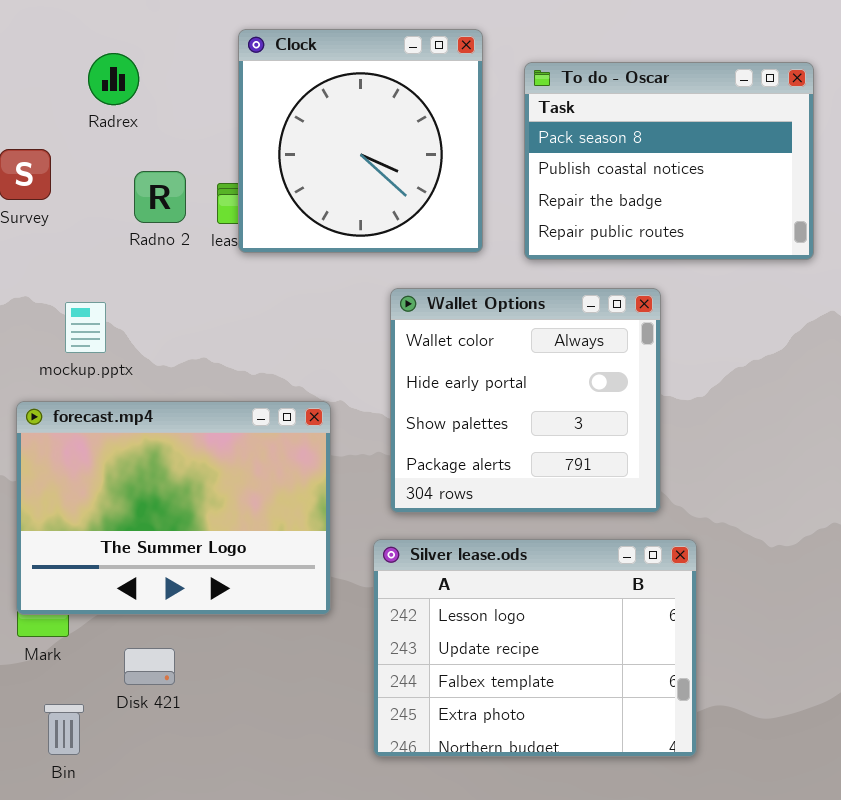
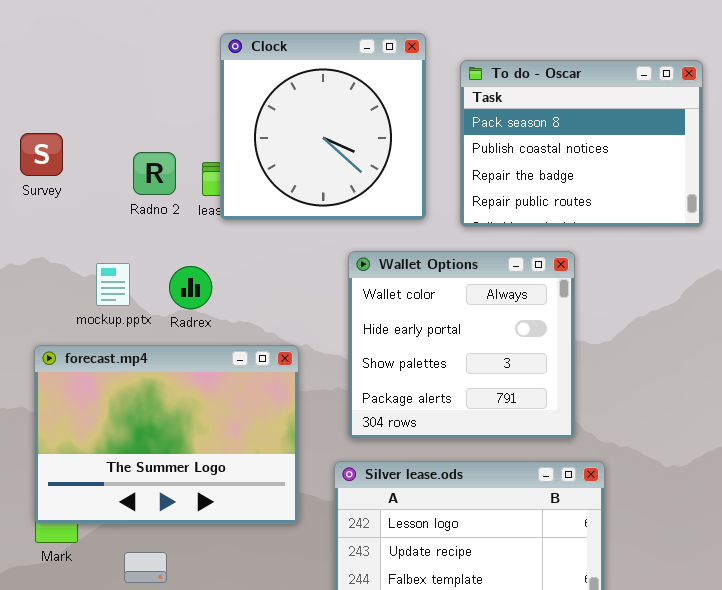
Radrex: [88,53,139,105] -> [169,266,212,309], moved
mockup.pptx: [65,302,106,353] -> [96,263,130,306], moved

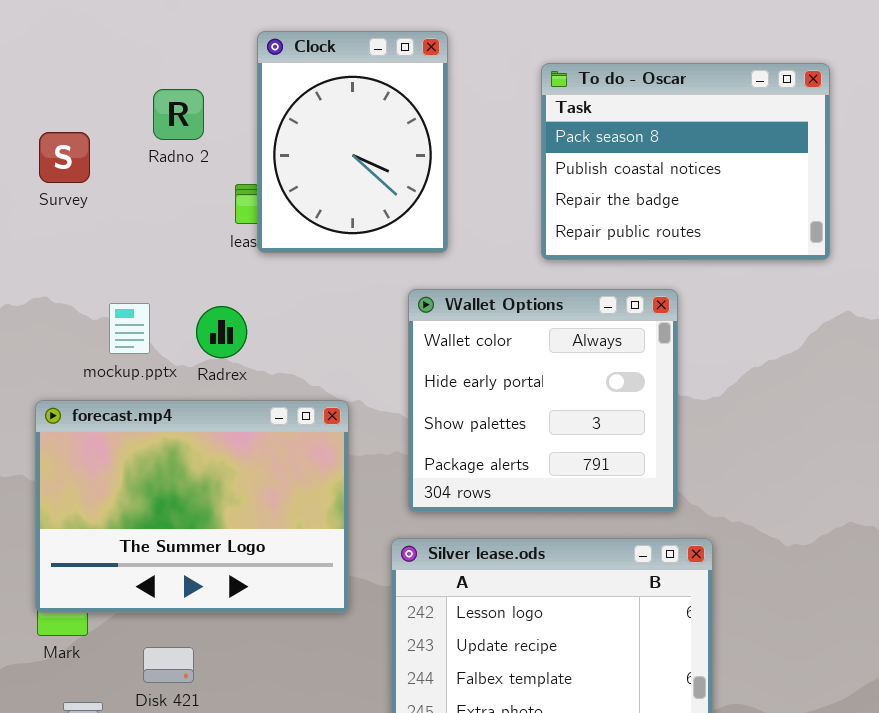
Clock: [220,33,426,220] -> [257,31,448,253], resized
Survey: [20,133,63,176] -> [39,132,90,183], moved
Radno 2: [133,152,176,195] -> [153,89,204,140], moved

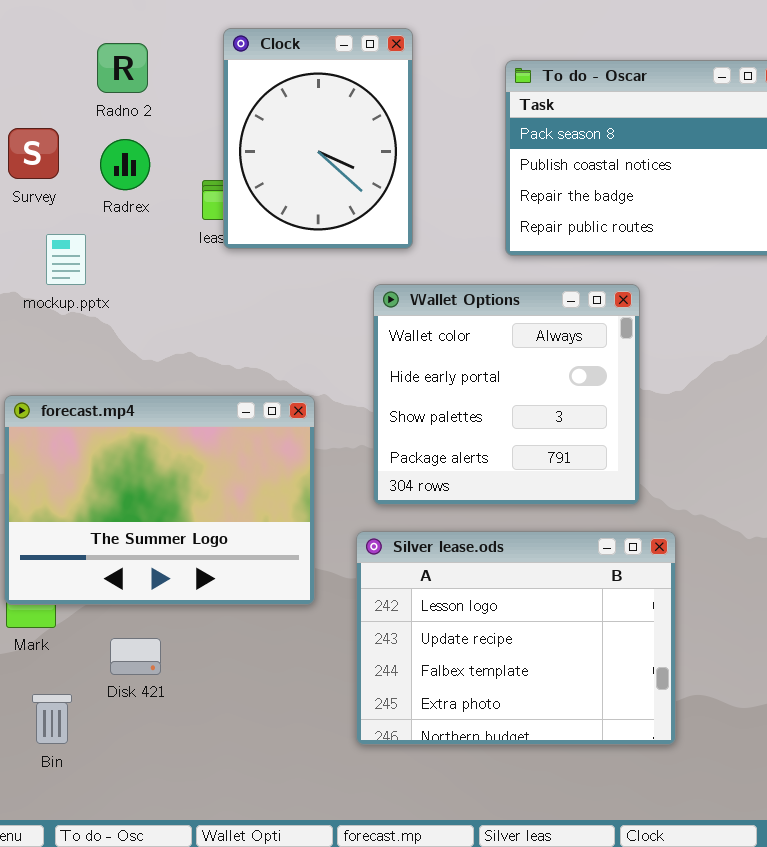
Radno 2: [153,89,204,140] -> [97,43,148,93], moved
mockup.pptx: [109,303,150,354] -> [46,234,86,285], moved
Radrex: [196,306,247,358] -> [100,139,150,190], moved

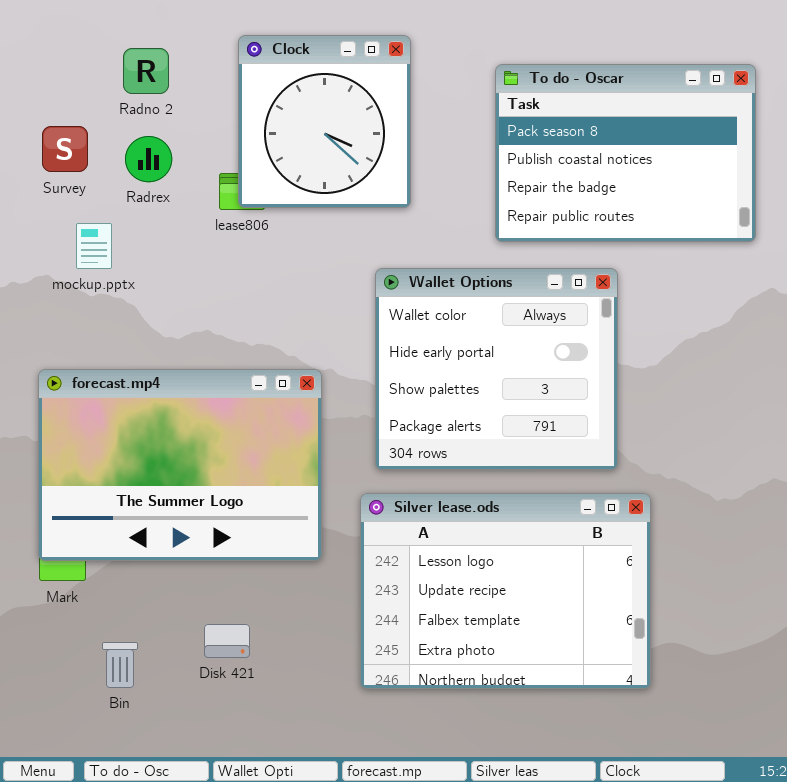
Clock: [223,28,413,249] -> [238,35,411,208], resized
Disk 421: [110,638,161,675] -> [204,624,250,658], moved
Bin: [32,694,72,744] -> [102,642,138,688], moved

